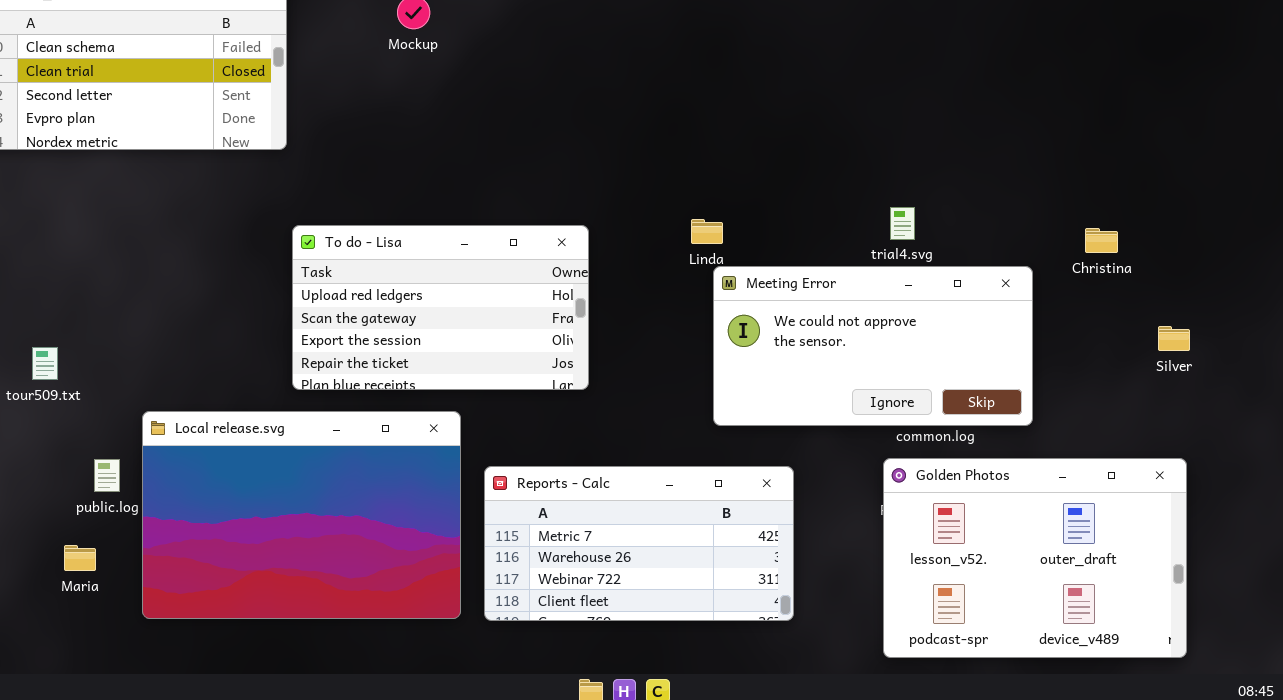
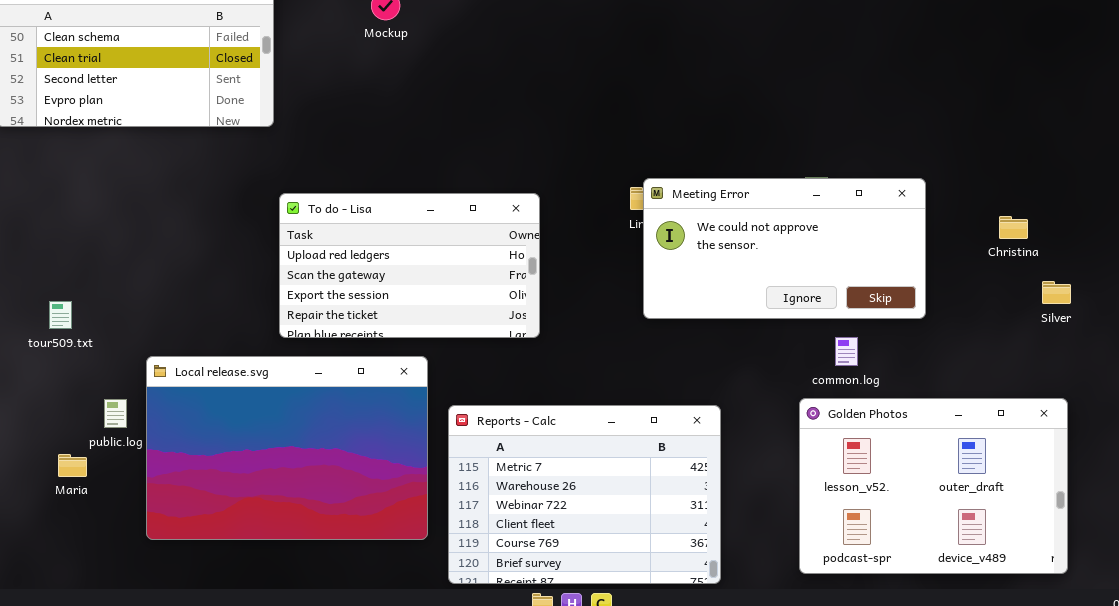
Christina: [1085,228,1118,253] -> [999,216,1028,239], moved
Meeting Error: [713,266,1033,426] -> [643,178,926,319], moved
Reports - Calc: [484,466,794,621] -> [448,405,721,584], resized
Maria: [64,545,96,571] -> [58,454,87,477], moved

